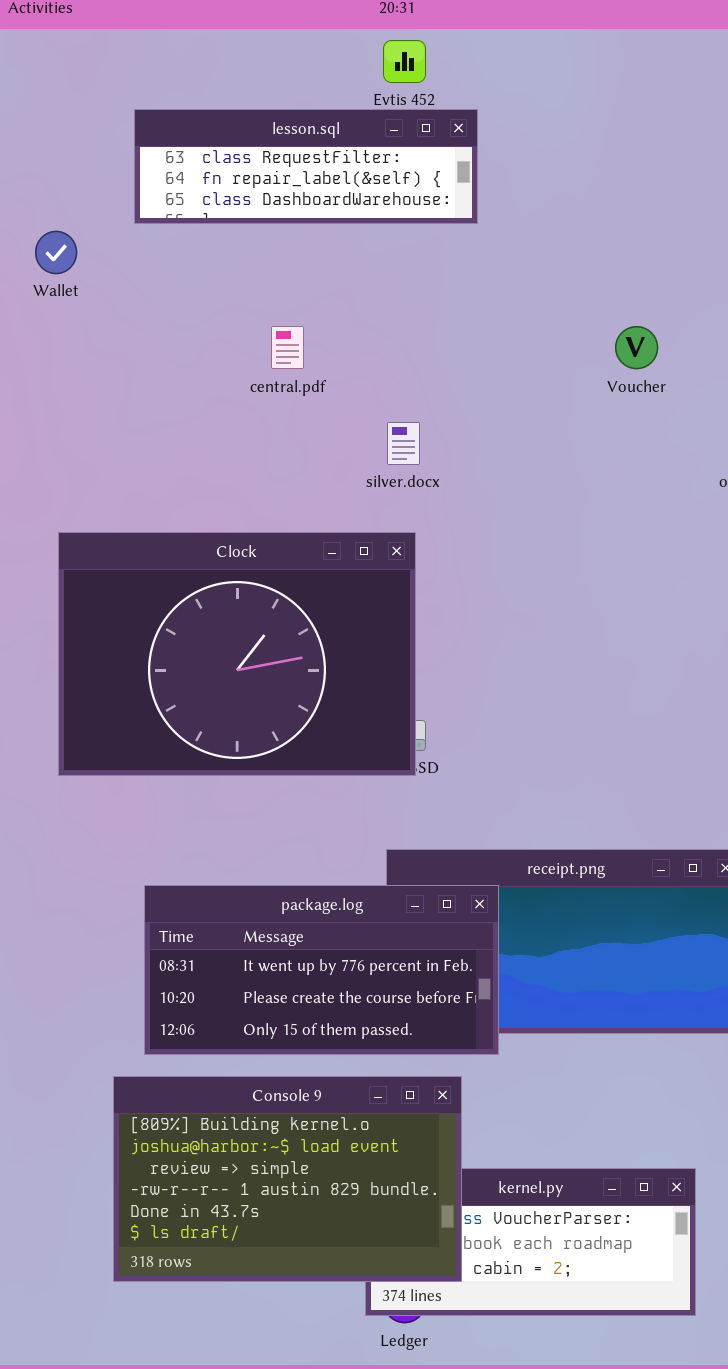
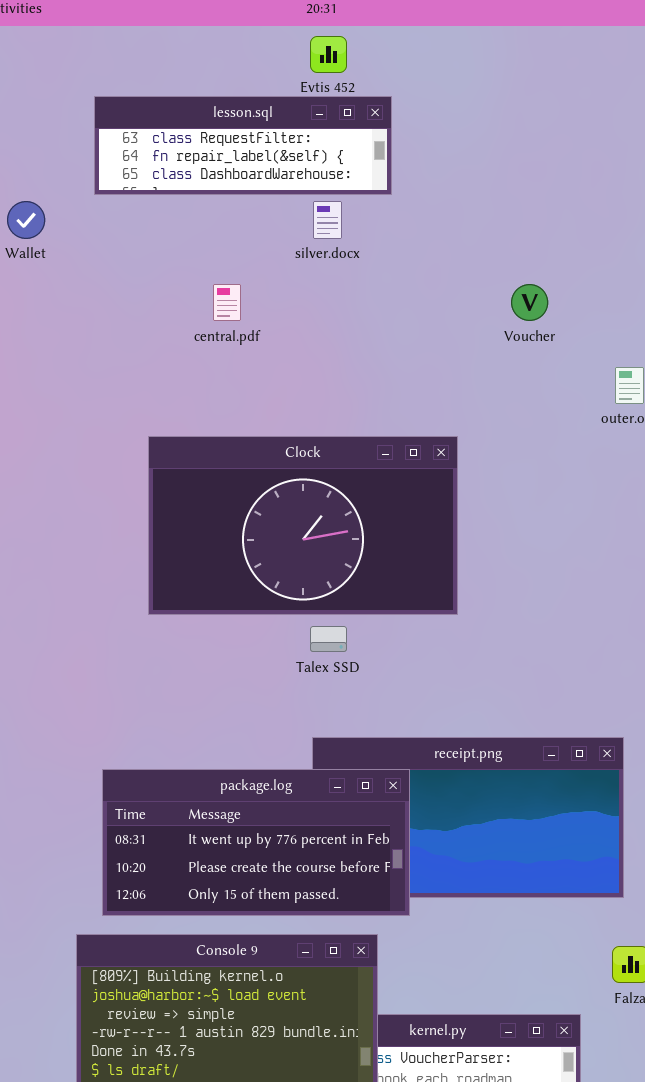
silver.docx: [387,422,420,465] -> [313,201,342,239], moved
Clock: [58,532,416,776] -> [148,436,458,615], moved, resized

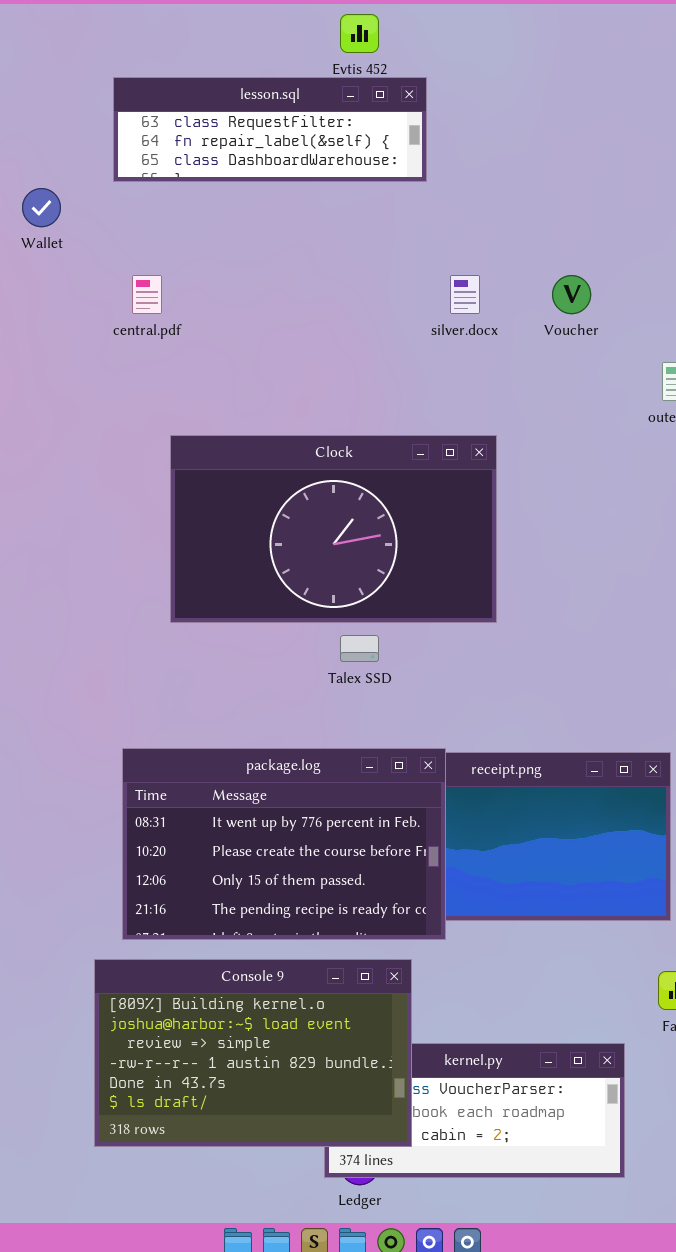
silver.docx: [313,201,342,239] -> [450,275,480,314], moved
central.pdf: [213,284,241,321] -> [132,275,162,314], moved
package.log: [102,769,410,916] -> [122,748,446,940], resized

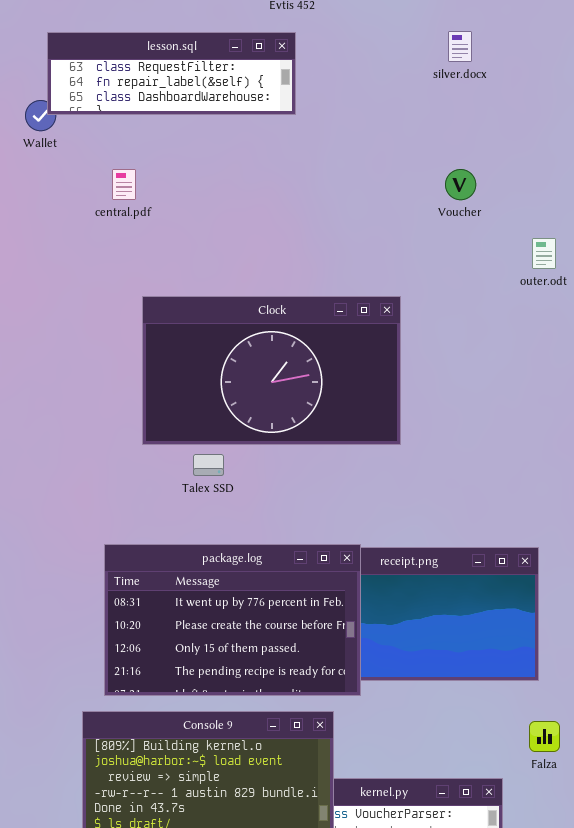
lesson.sql: [113,77,427,182] -> [47,32,296,115], moved
silver.docx: [450,275,480,314] -> [448,31,472,62], moved
Talex SSD: [340,635,379,662] -> [193,454,224,476], moved

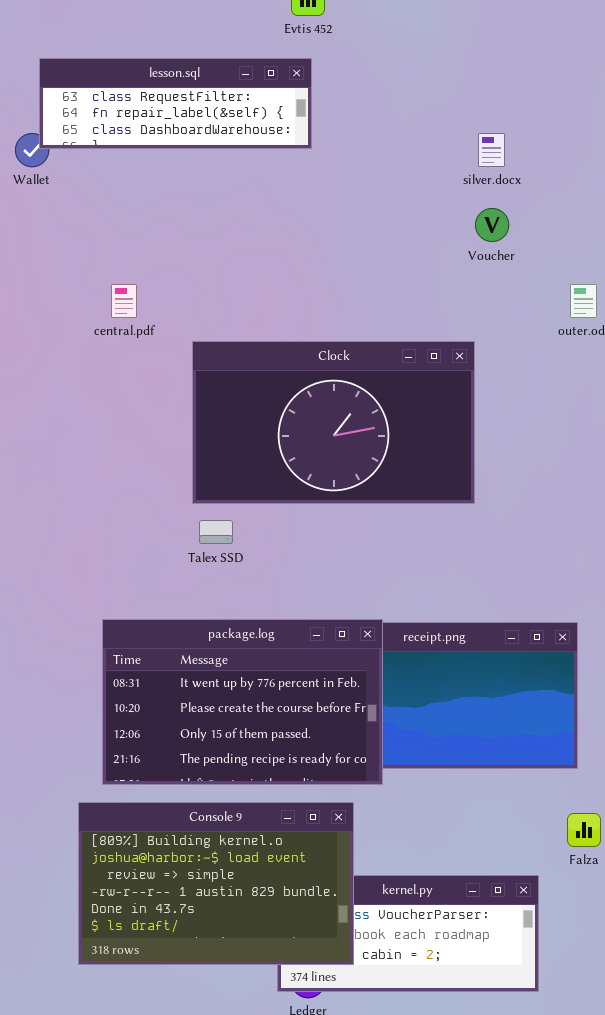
silver.docx: [448,31,472,62] -> [478,133,505,167], moved
central.pdf: [112,169,136,200] -> [111,284,137,318], moved
Clock: [142,296,401,445] -> [192,341,475,504], moved

